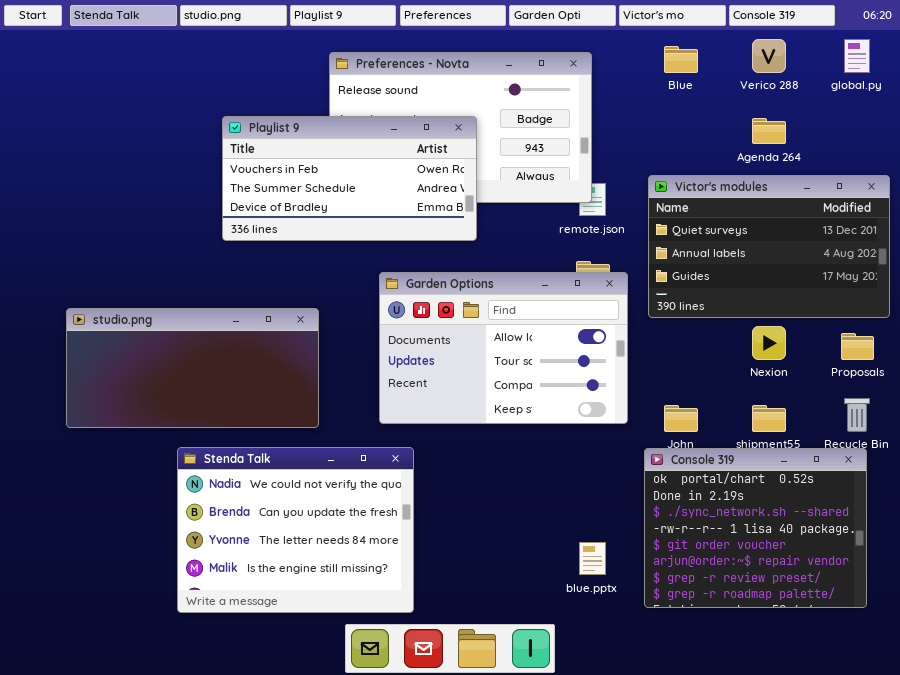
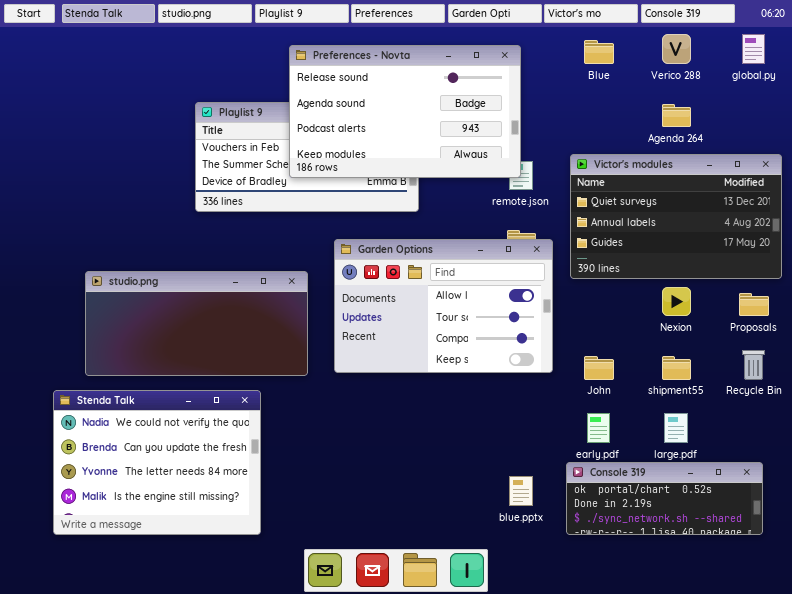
Preferences - Novta: [329,52,592,203] -> [289,45,521,178], raised
studio.png: [66,308,319,428] -> [85,271,308,376], moved
Stenda Talk: [177,447,414,613] -> [53,390,261,535], moved
Console 319: [644,448,867,608] -> [566,462,763,535], resized

